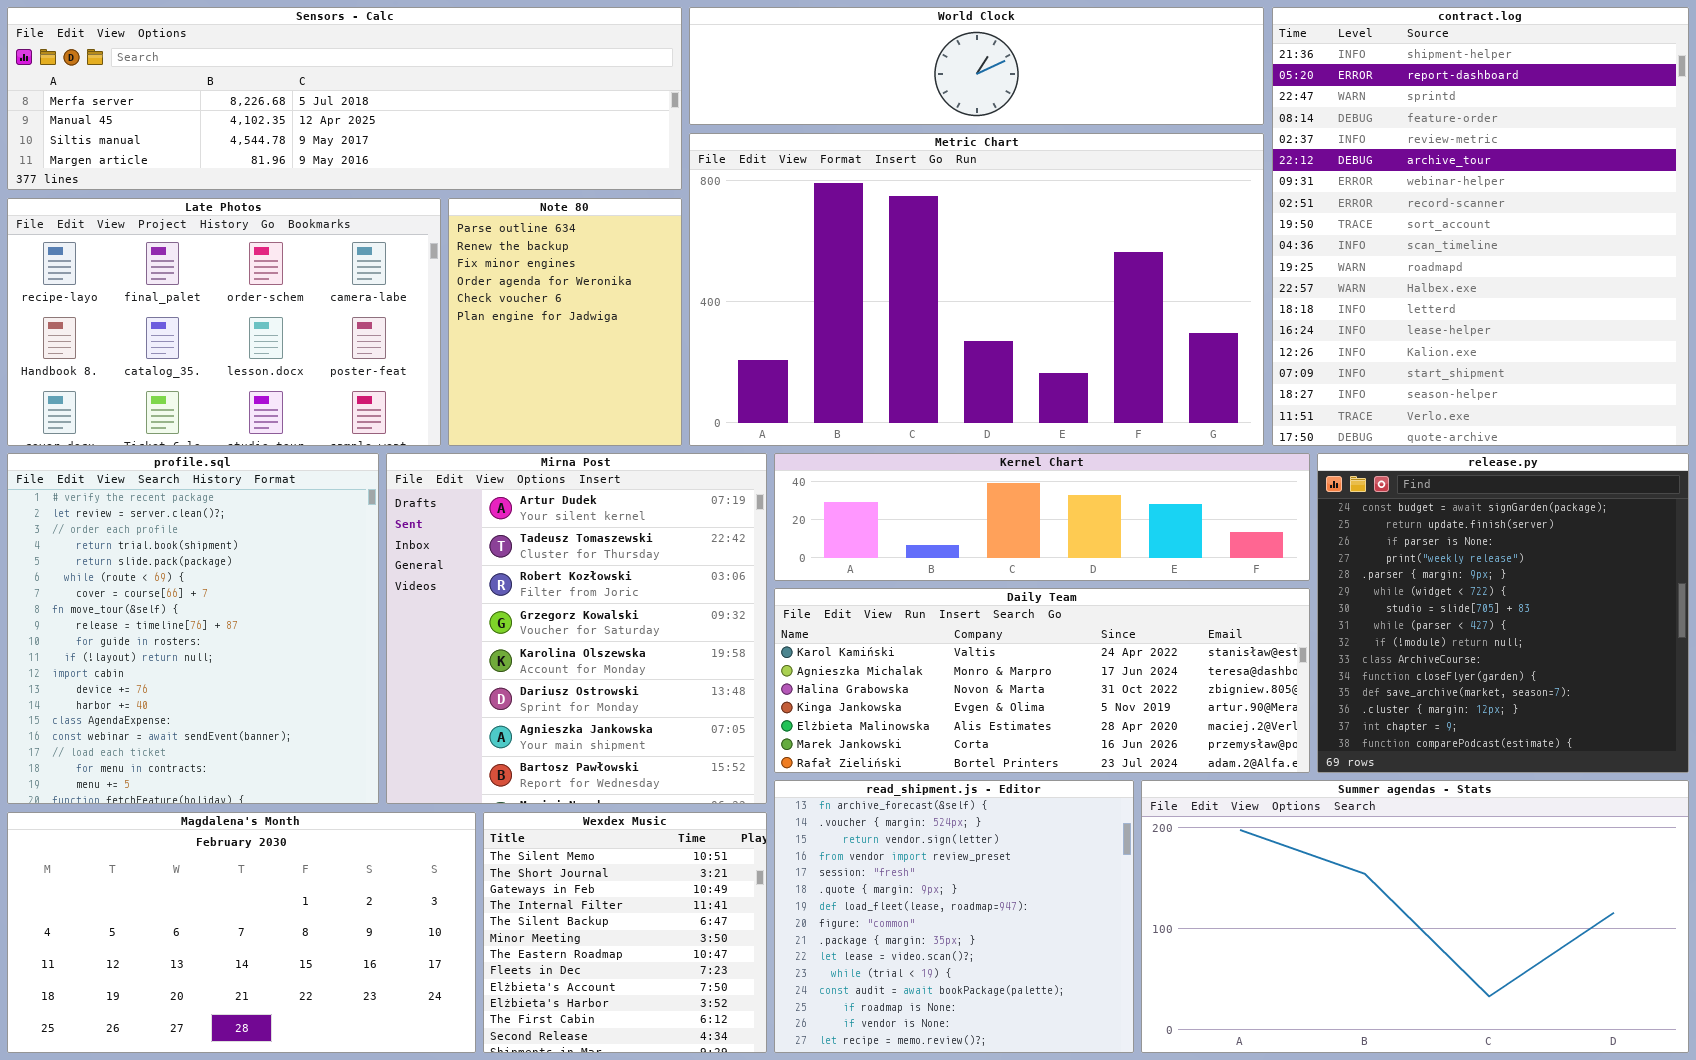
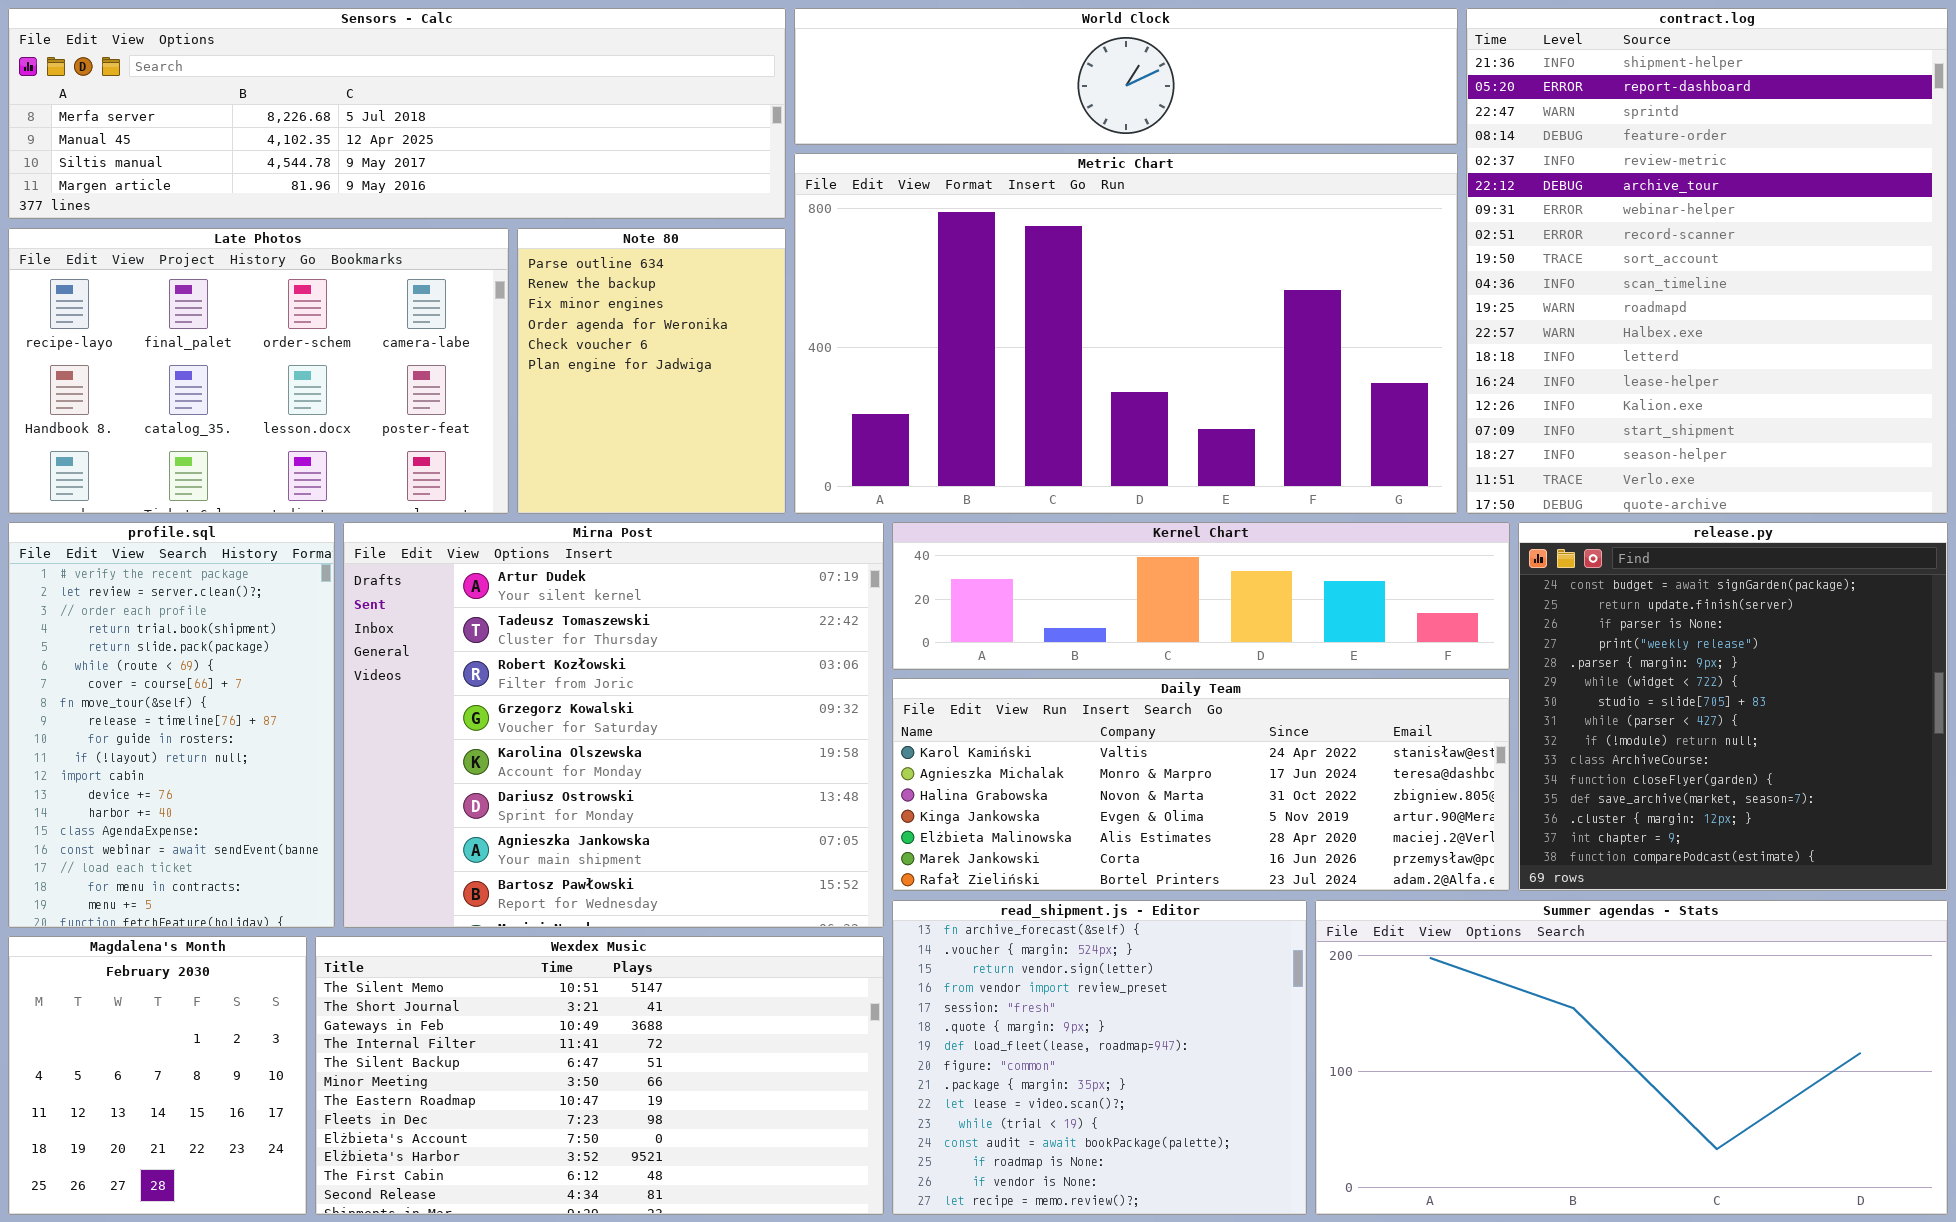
profile.sql: [7,453,379,804] -> [8,522,335,928], resized
Mirna Post: [386,453,767,804] -> [343,522,884,928], resized
Magdalena's Month: [7,812,476,1053] -> [8,936,307,1215], resized
Wexdex Music: [483,812,767,1053] -> [315,936,884,1215], resized

